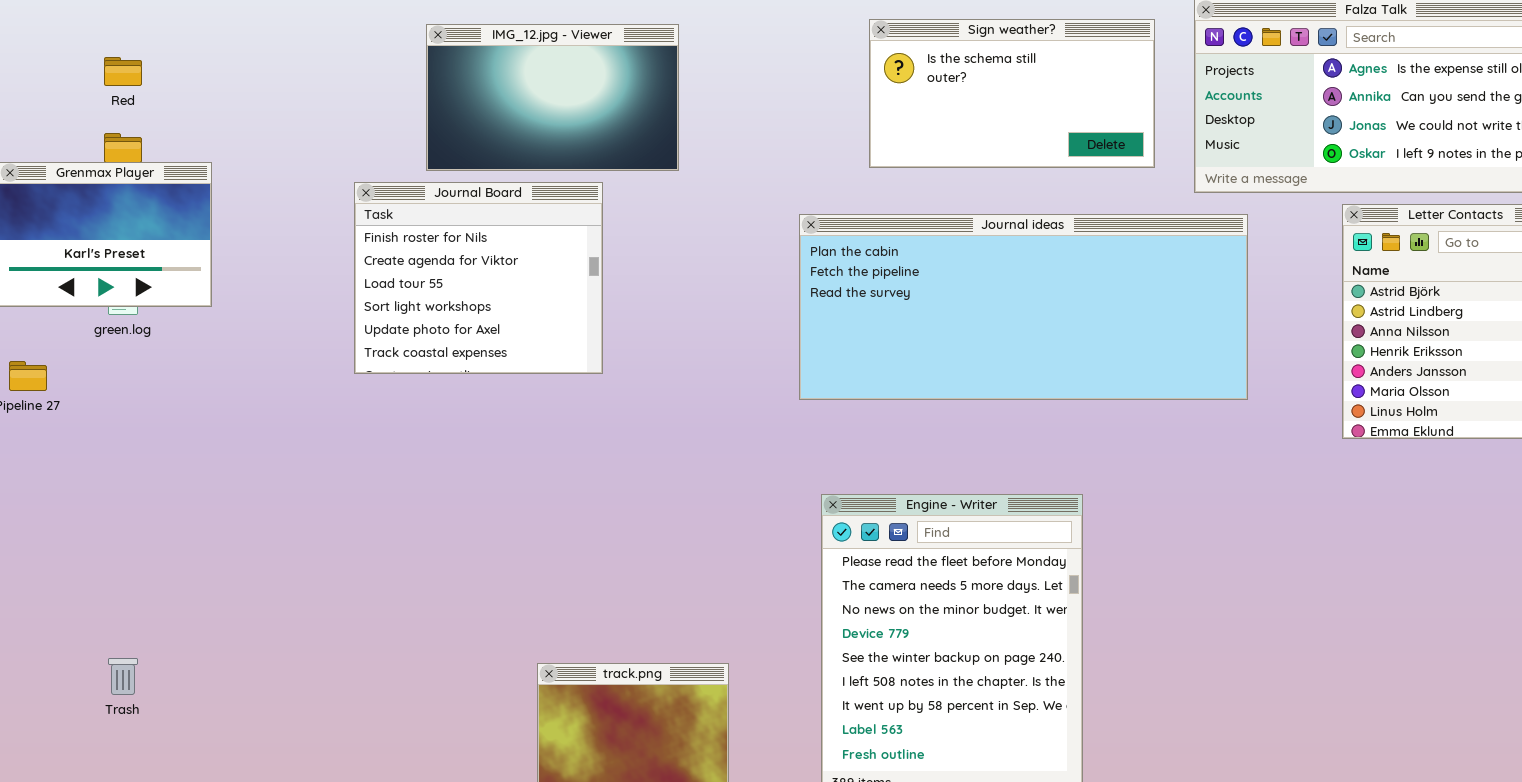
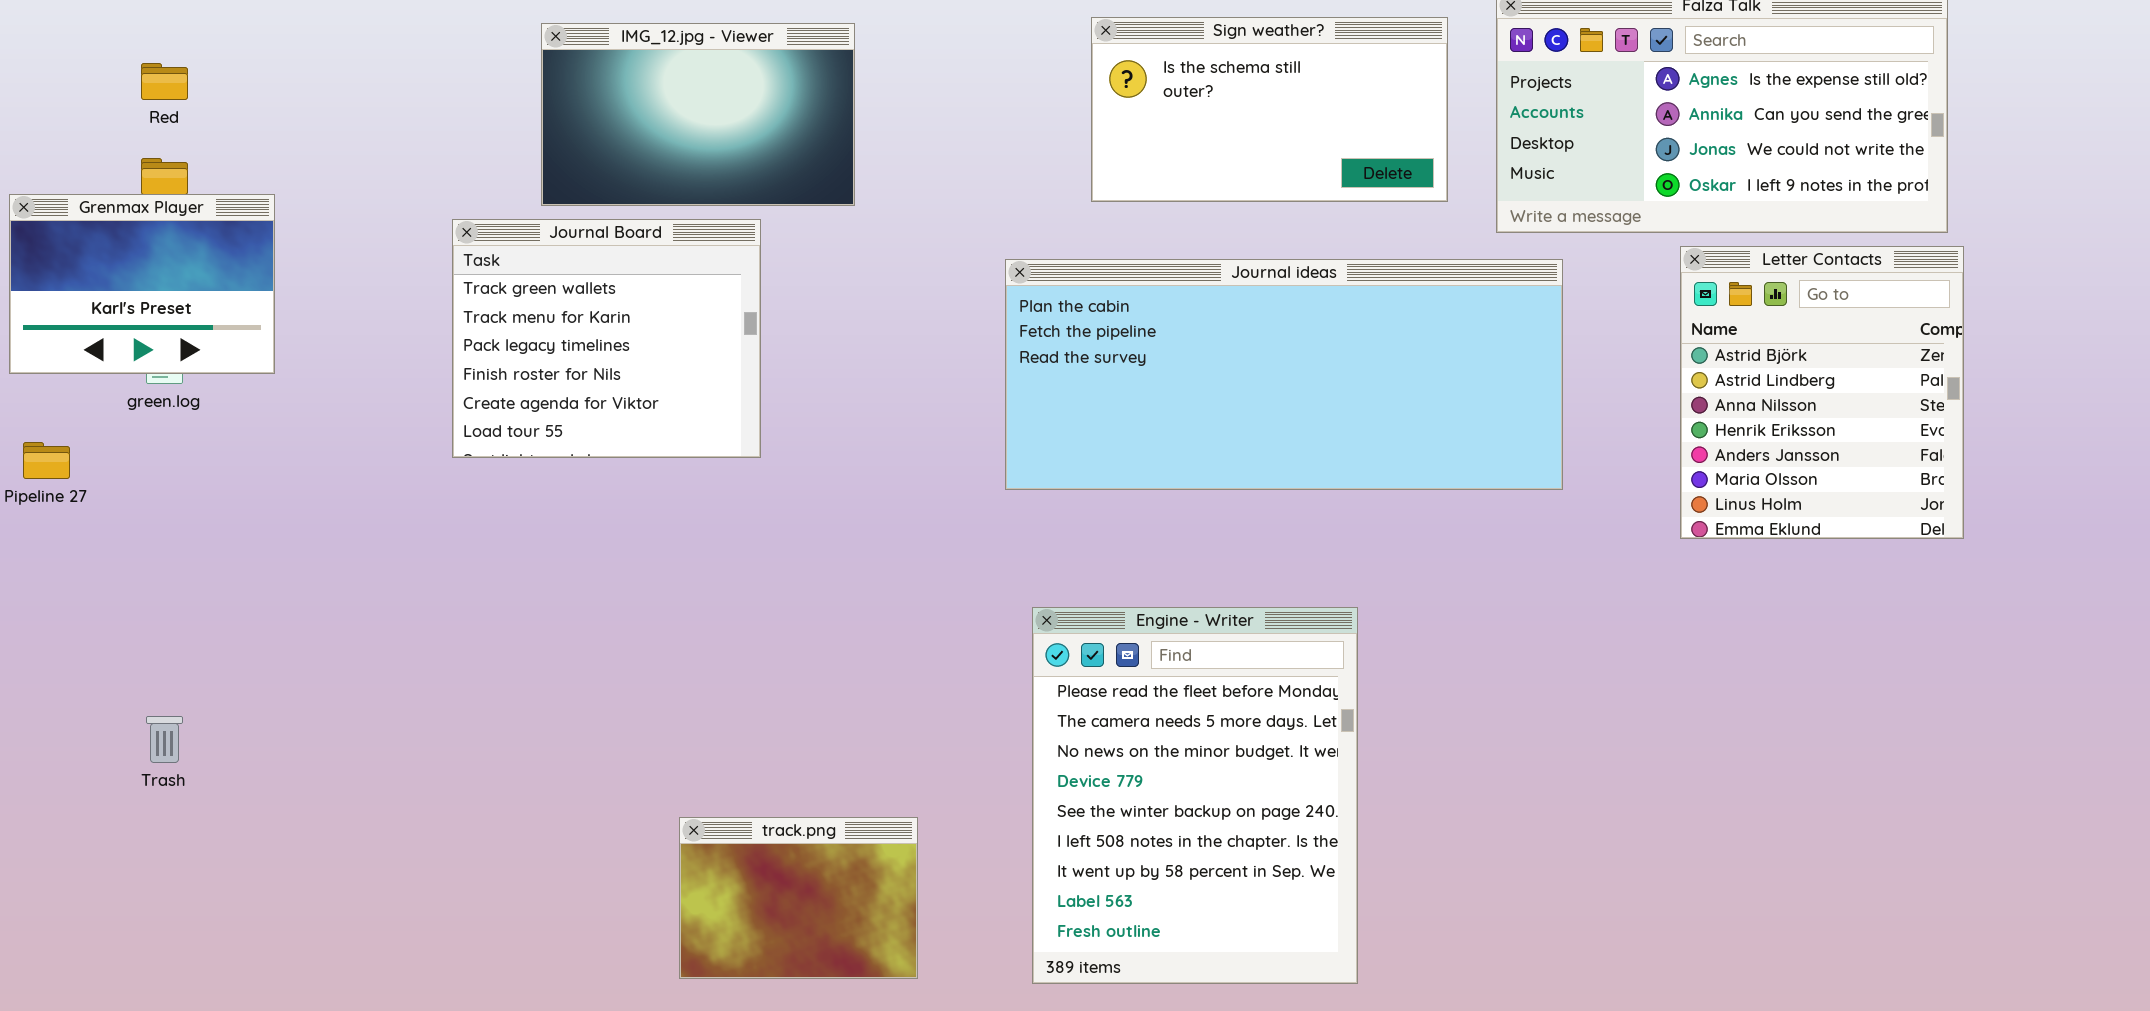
Journal Board: [354,182,603,374] -> [452,219,761,458], scrolled up 3 rows
Trash: [108,658,138,695] -> [146,716,183,763], moved

